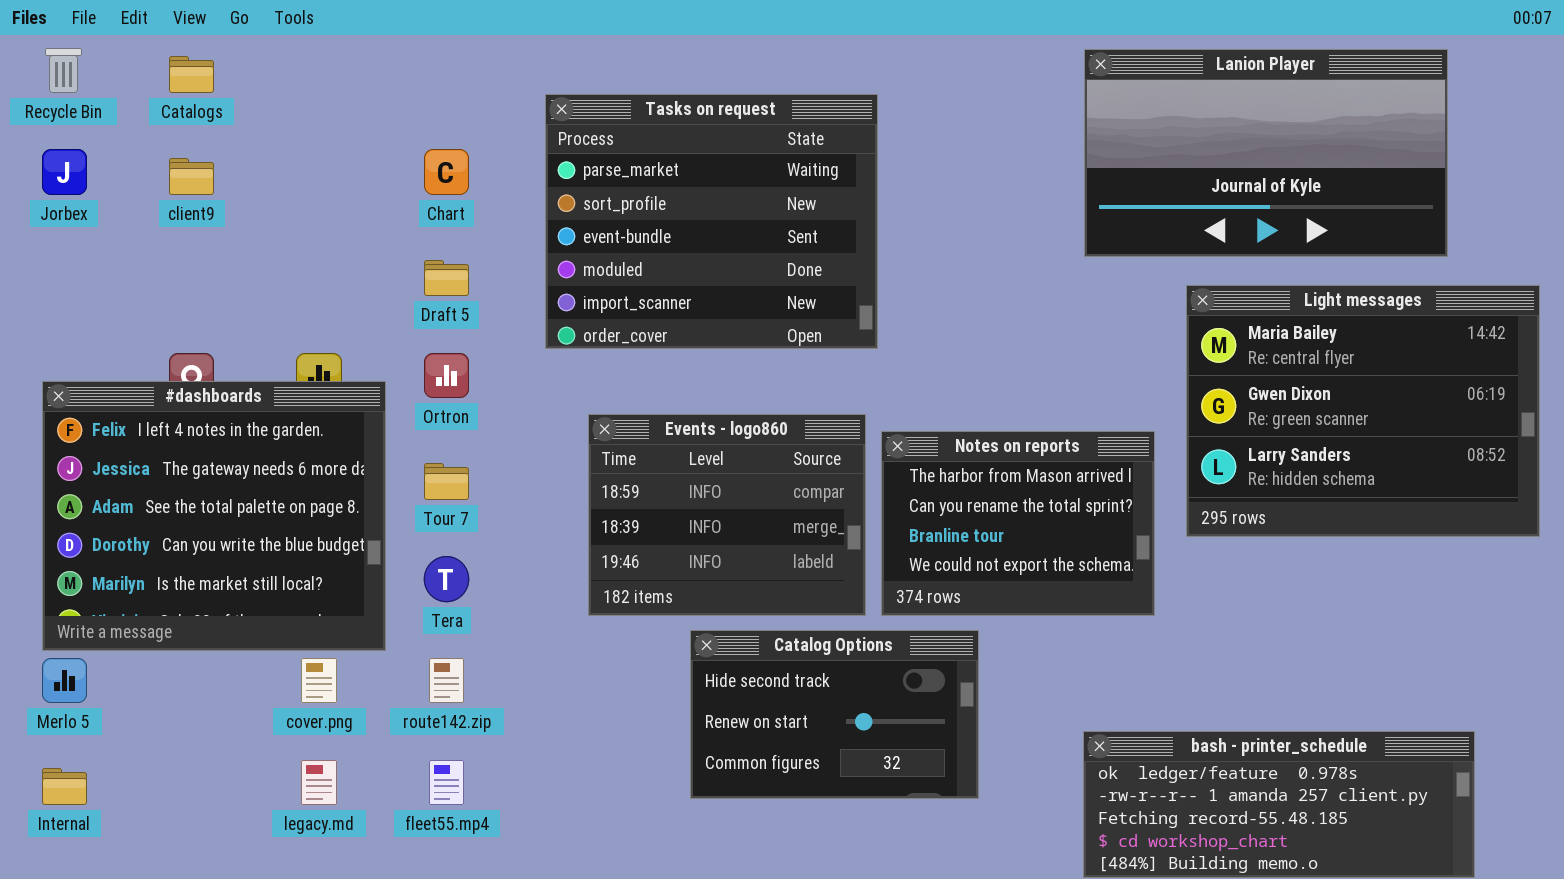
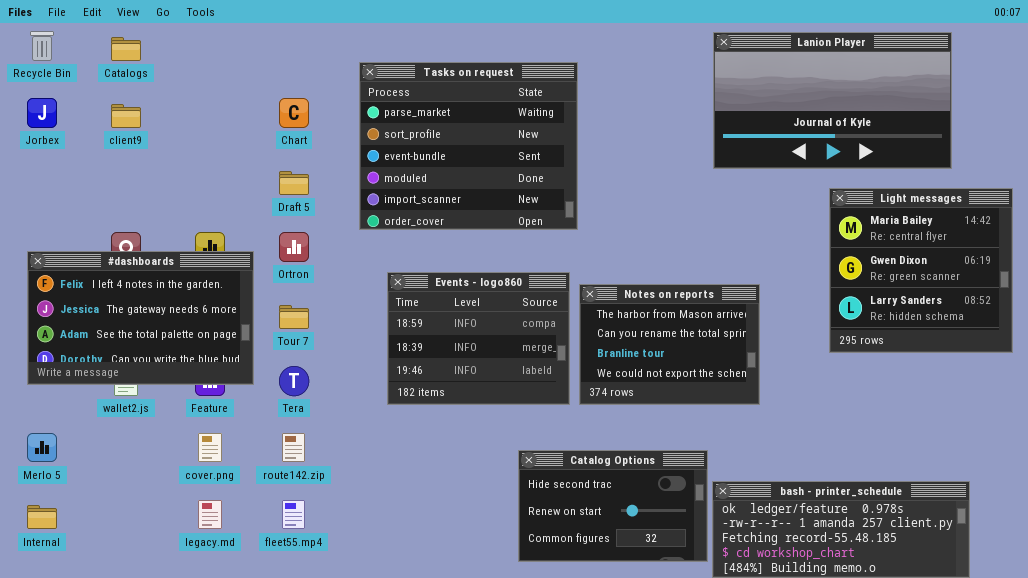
Light messages: [1186,285,1540,537] -> [829,188,1013,353], resized
#dashboards: [42,381,386,651] -> [27,251,254,385], resized
Catalog Options: [690,630,979,799] -> [518,450,708,562], moved

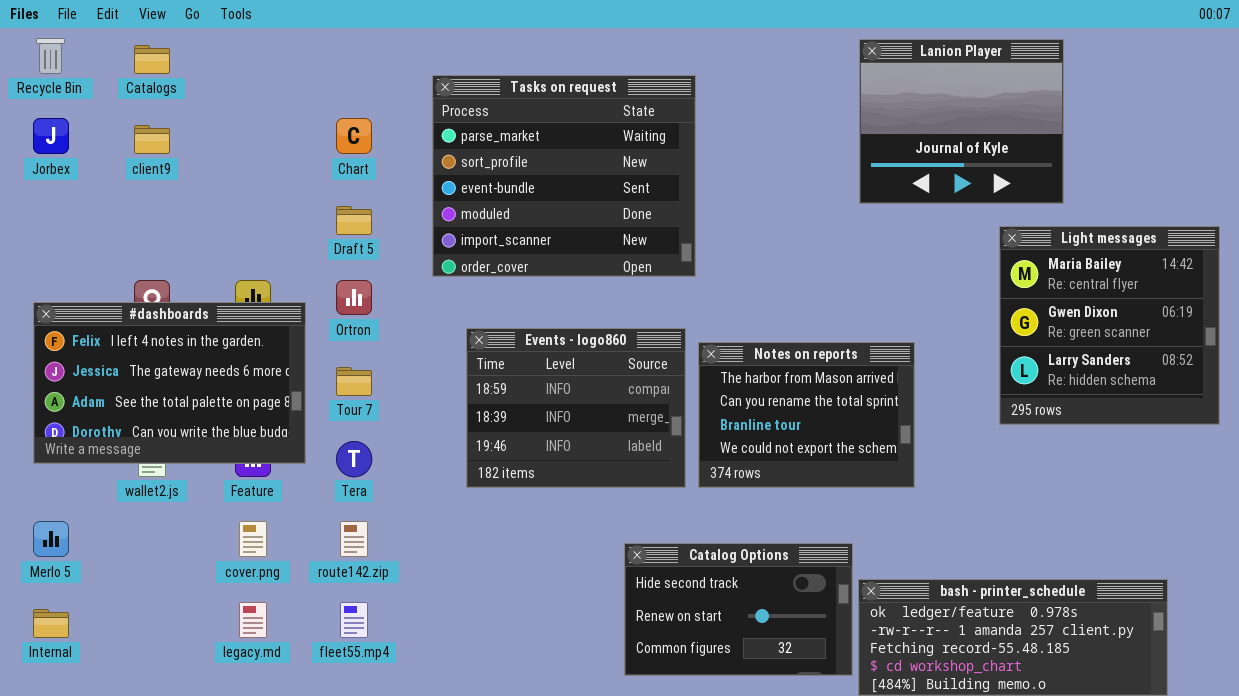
Lanion Player: [713,32,952,169] -> [859,39,1064,204], resized

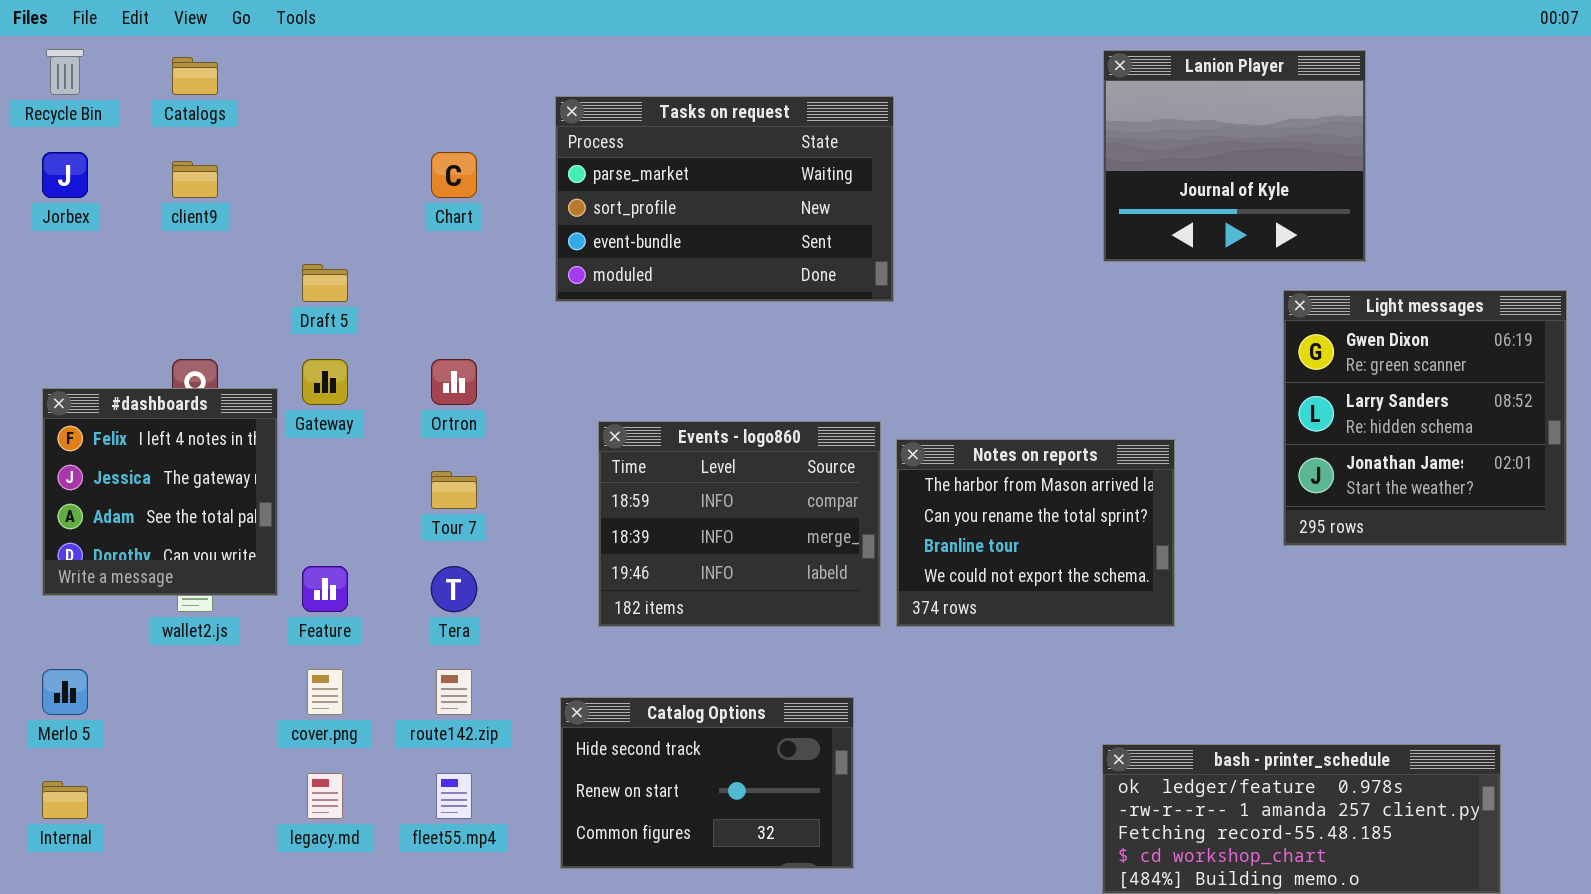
Tasks on request: [432,75,696,277] -> [555,96,894,302], resized
Draft 5: [336,206,372,235] -> [302,264,348,302], moved
Light messages: [999,226,1220,425] -> [1283,290,1567,546], scrolled down 1 row
#dashboards: [33,302,306,464] -> [42,388,278,596], resized
Catalog Options: [624,543,853,676] -> [560,697,854,869], moved

